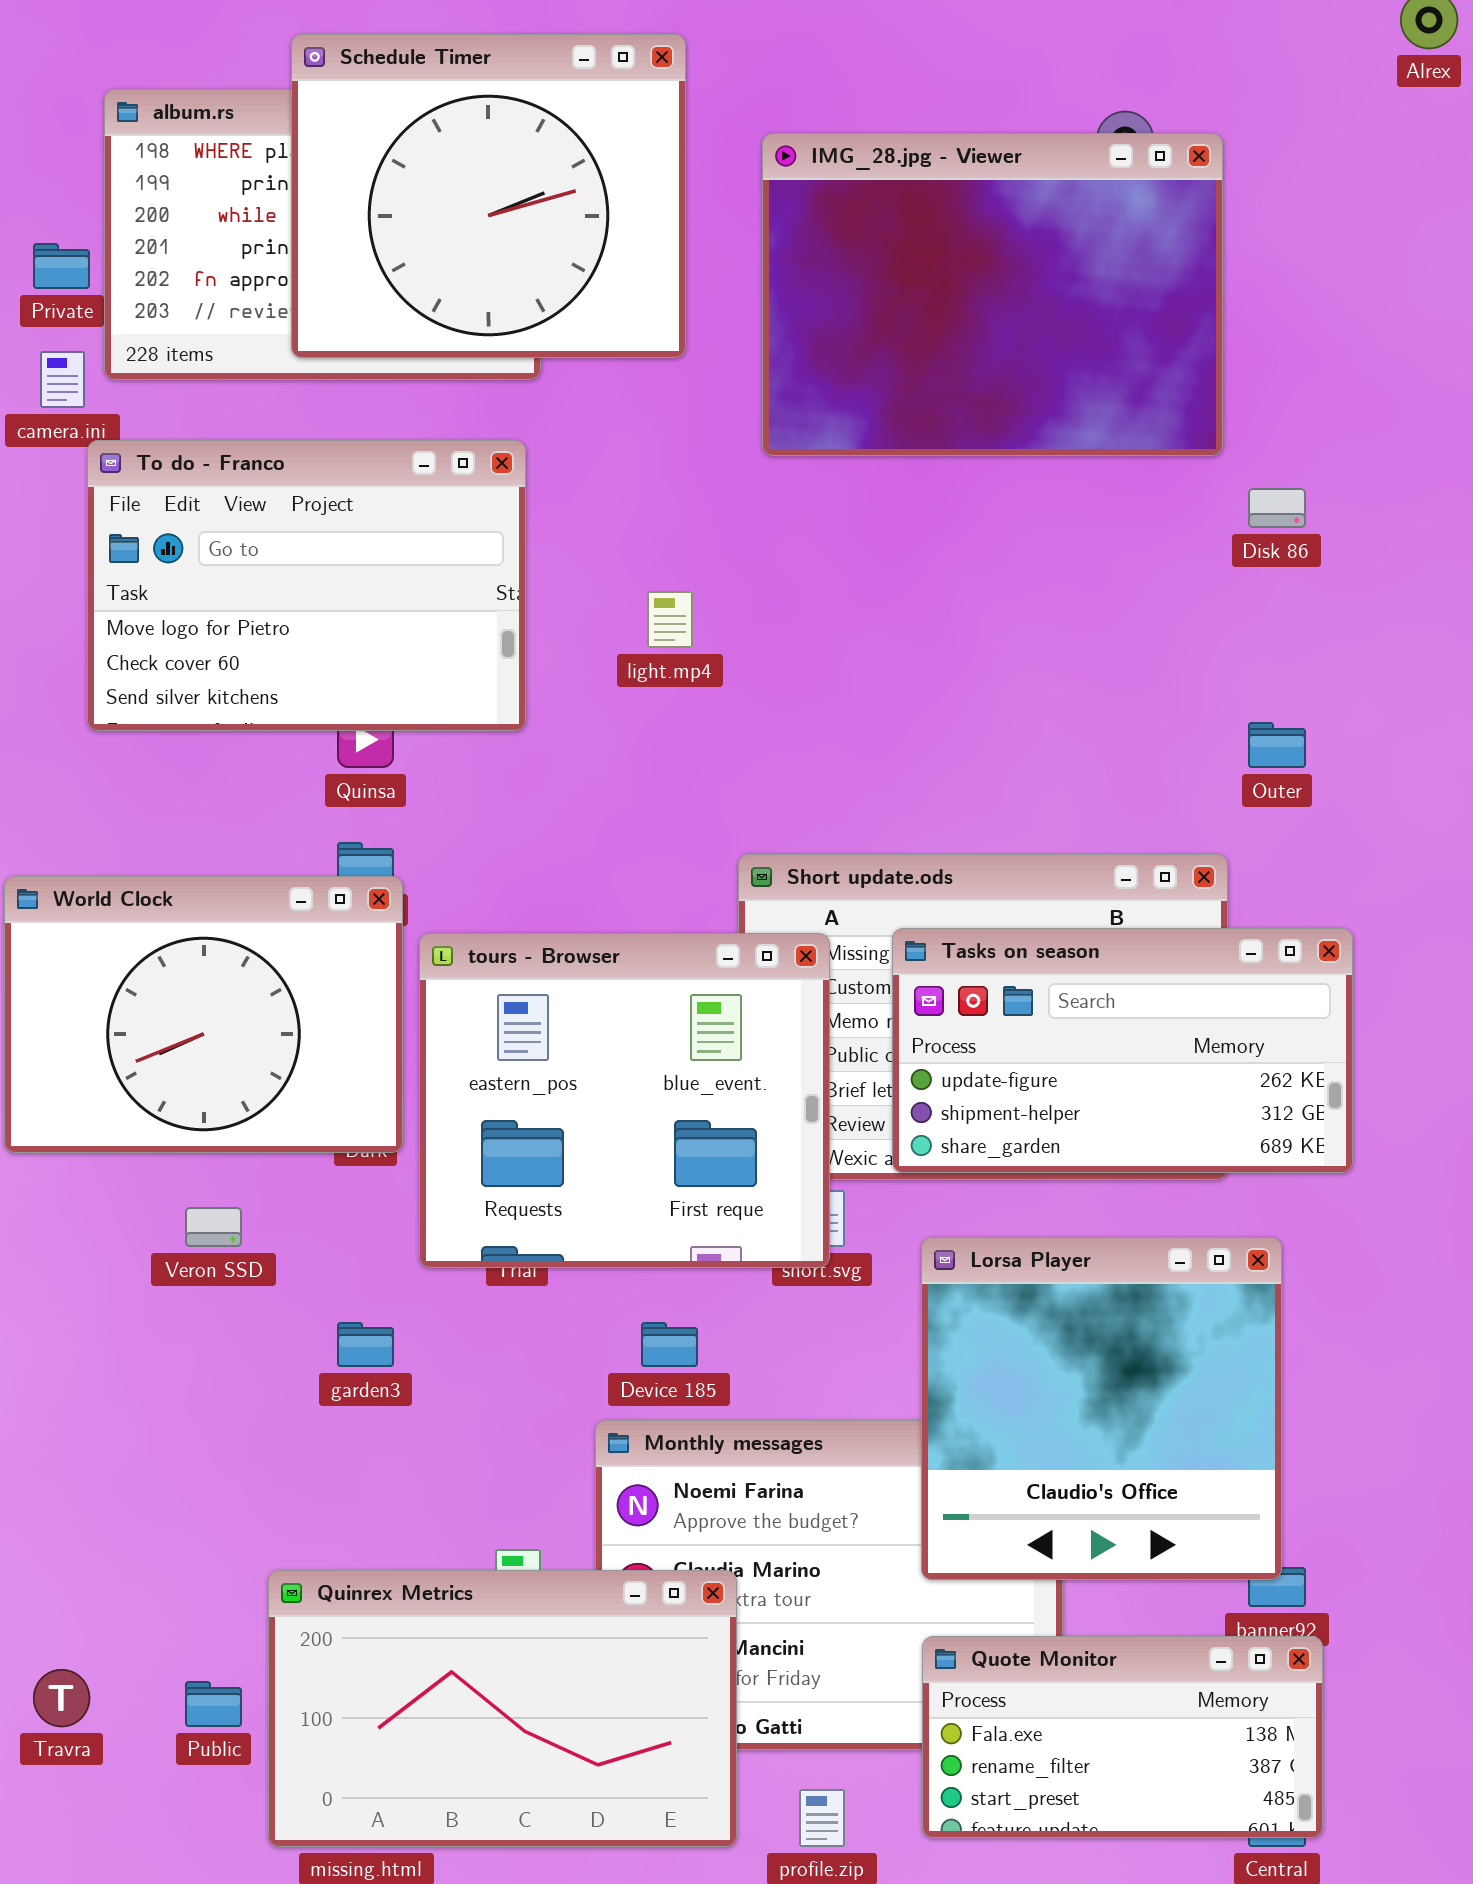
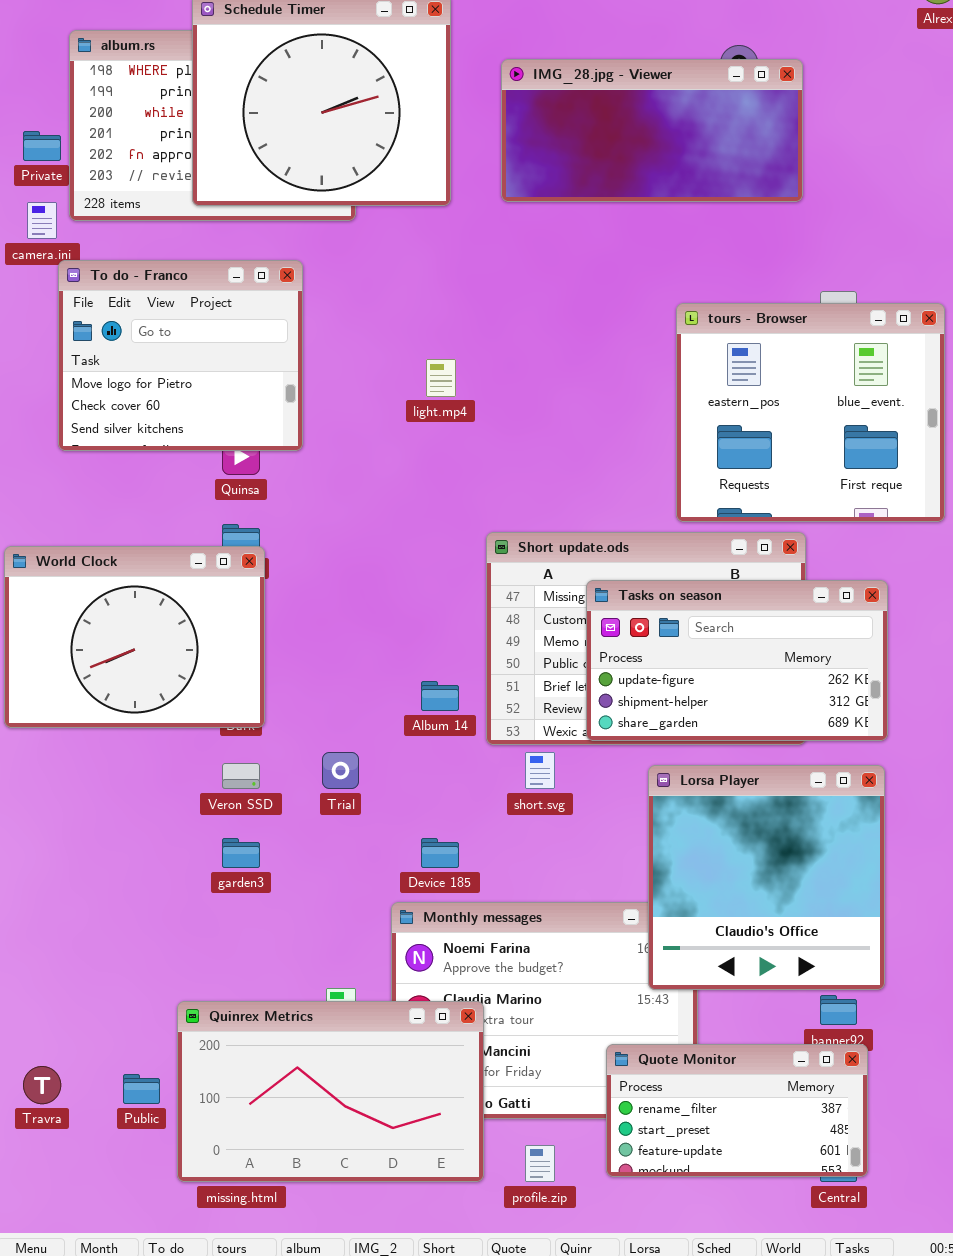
IMG_28.jpg - Viewer: [762,133,1223,456] -> [501,59,803,202], resized
To do - Franco: [87,440,526,731] -> [58,260,303,451], resized
tours - Browser: [419,933,830,1268] -> [676,303,945,522], moved
Veron SSD: [185,1207,242,1247] -> [222,763,260,789], moved
Lorsa Player: [921,1237,1282,1580] -> [648,765,885,990], moved
Quote Monitor: [922,1636,1323,1838] -> [606,1044,868,1177], scrolled down 1 row

